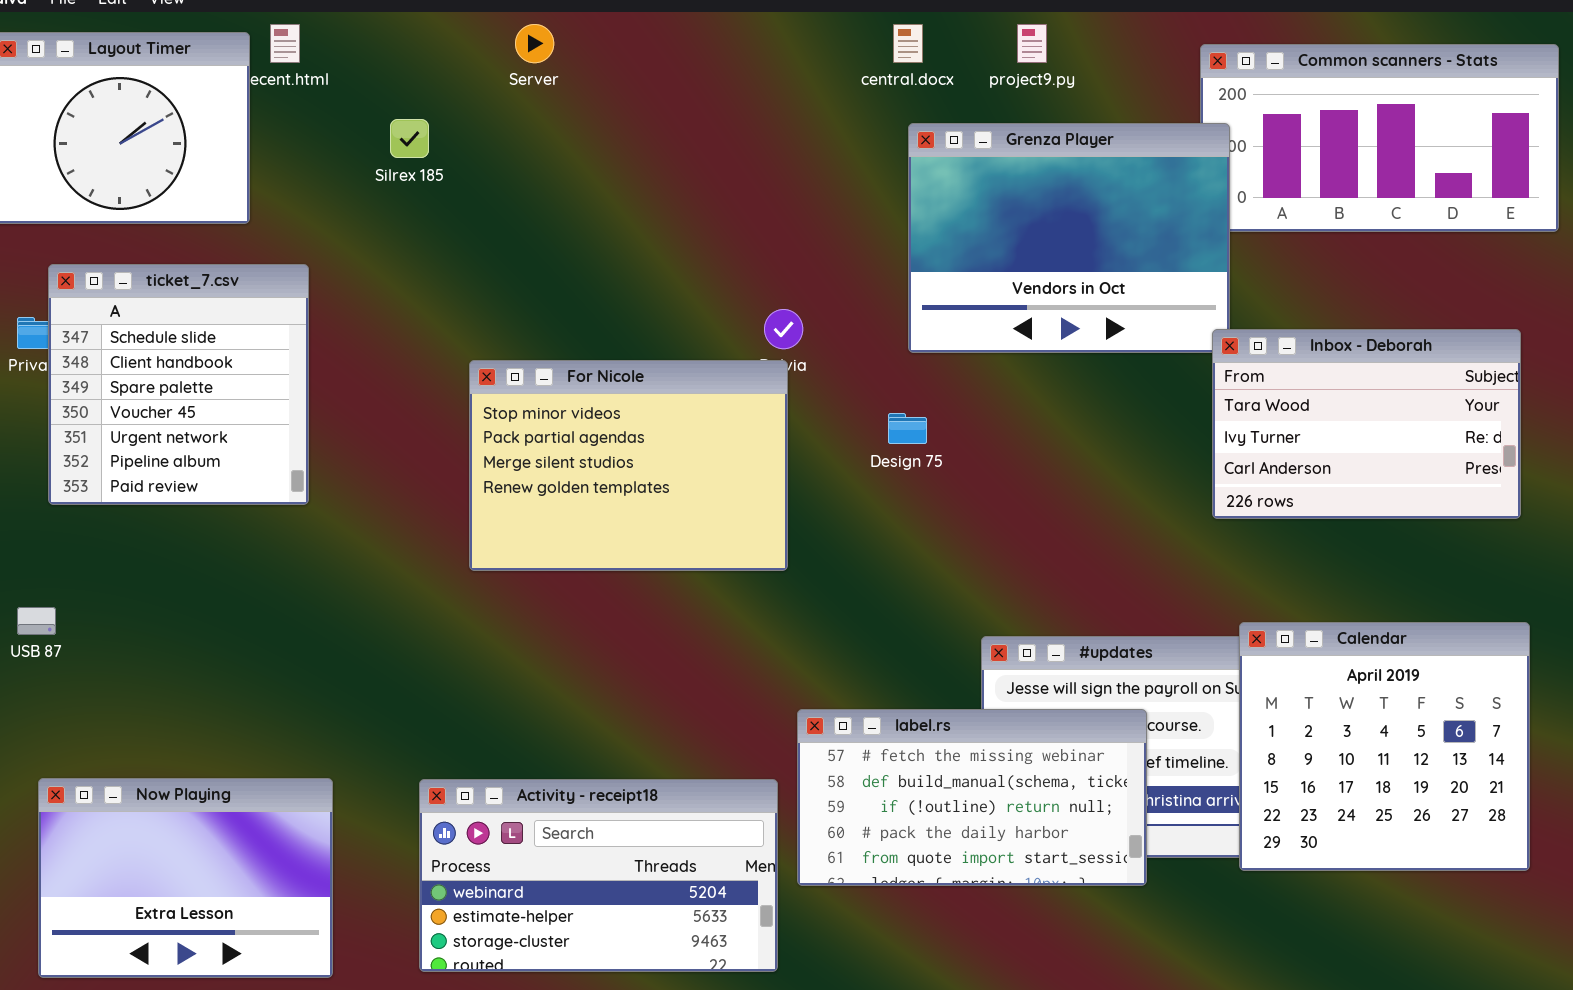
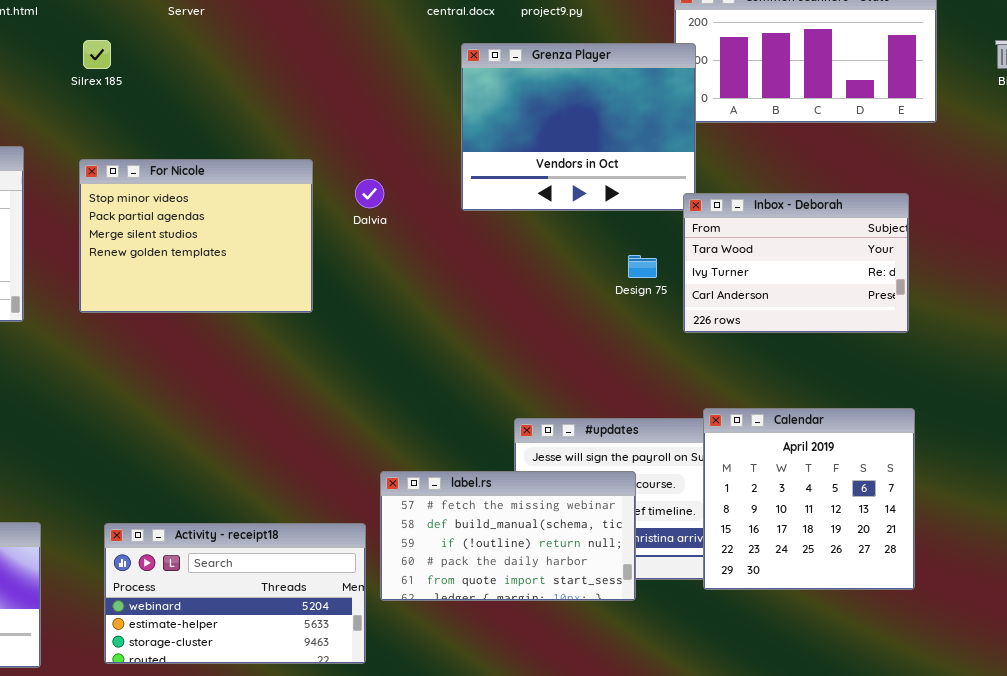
For Nicole: [469,360,788,571] -> [79,159,313,313], moved
Design 75: [888,413,927,444] -> [628,255,657,278], moved

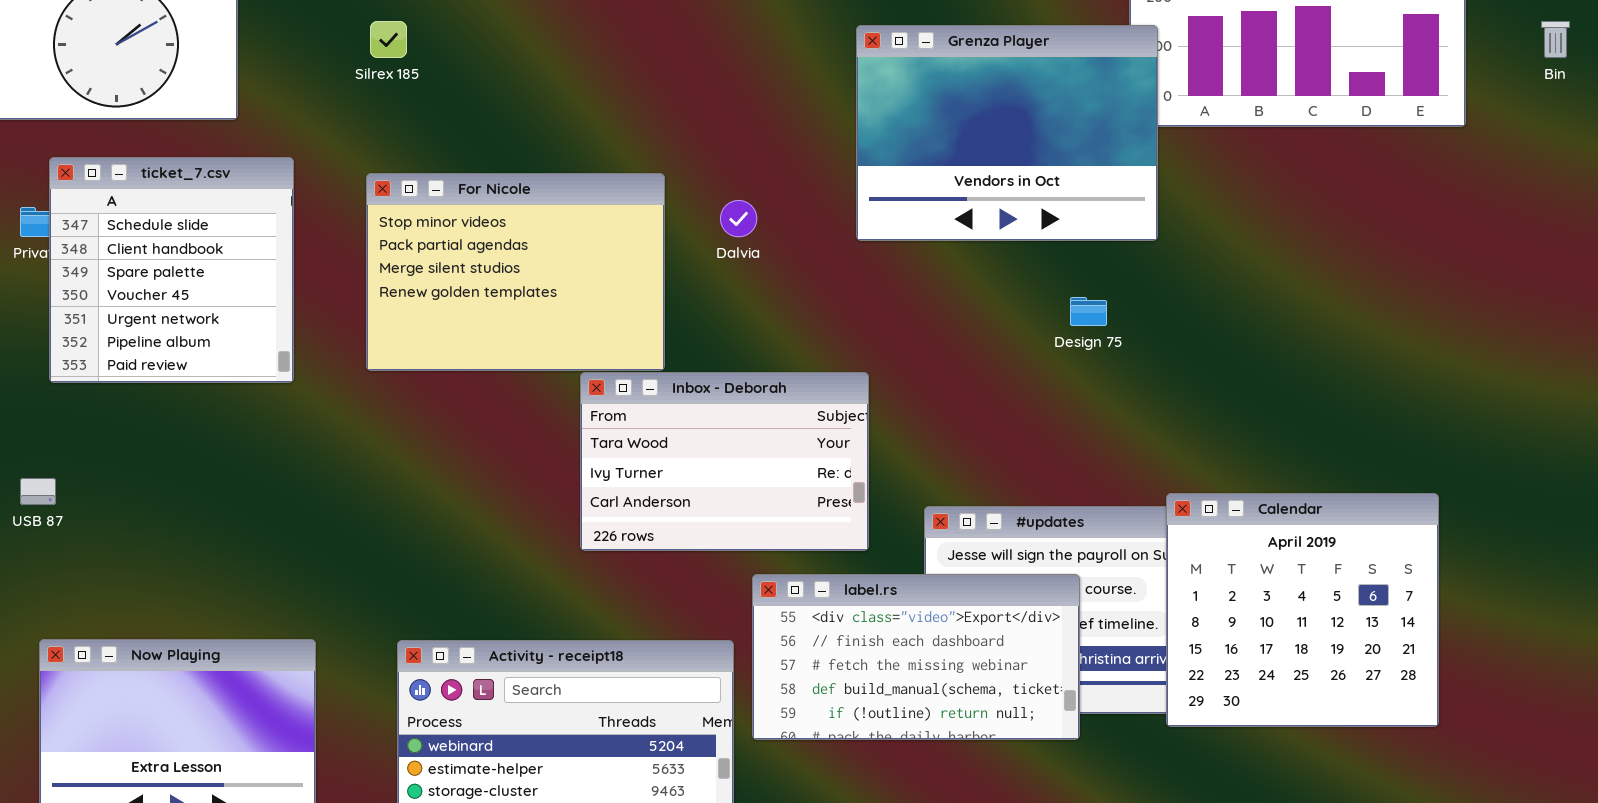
Inbox - Deborah: [683,193,909,333] -> [580,372,869,551], moved
label.rs: [380,471,636,601] -> [752,574,1080,740], scrolled up 2 rows

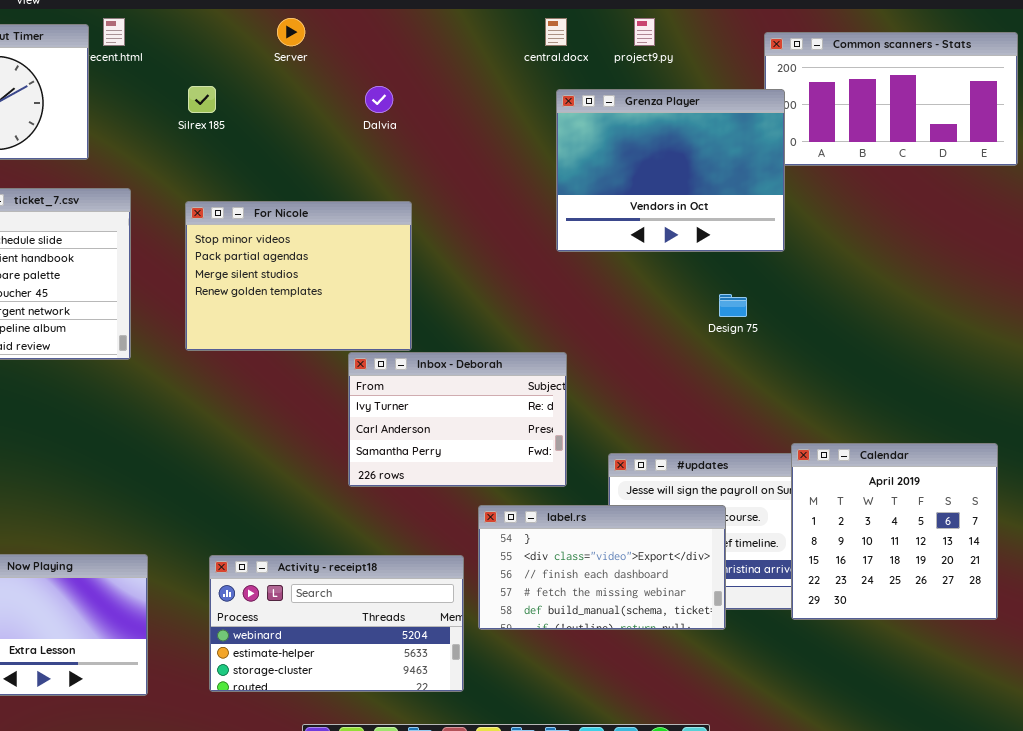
Dalvia: [720,200,757,237] -> [365,86,393,113], moved
Inbox - Deborah: [580,372,869,551] -> [348,352,567,487], scrolled down 1 row
label.rs: [752,574,1080,740] -> [478,505,726,630], scrolled up 1 row

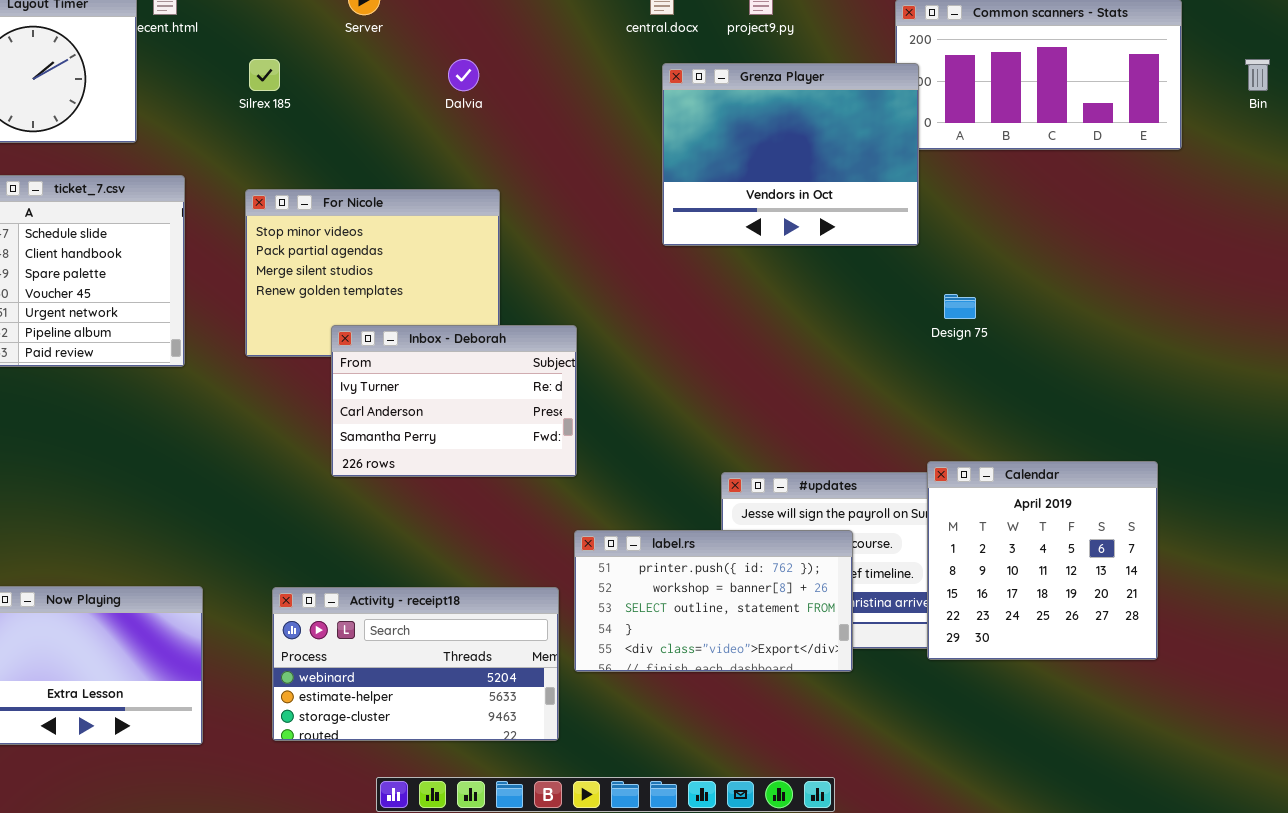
Design 75: [719,294,747,317] -> [944,294,976,319], moved
Inbox - Deborah: [348,352,567,487] -> [331,325,577,477], moved
label.rs: [478,505,726,630] -> [574,530,853,672], scrolled up 3 rows

